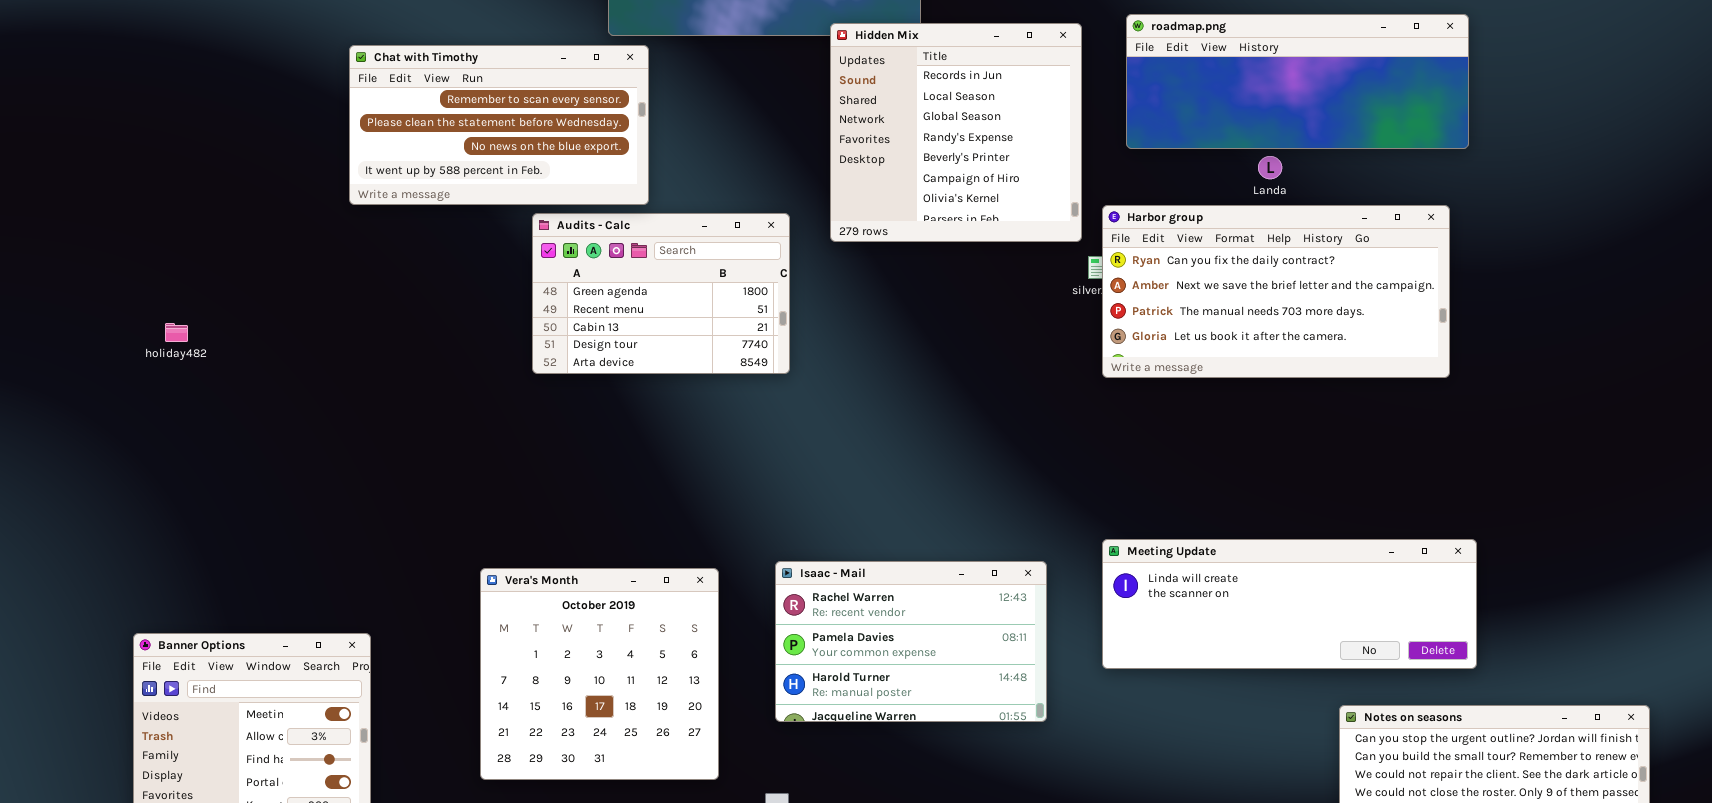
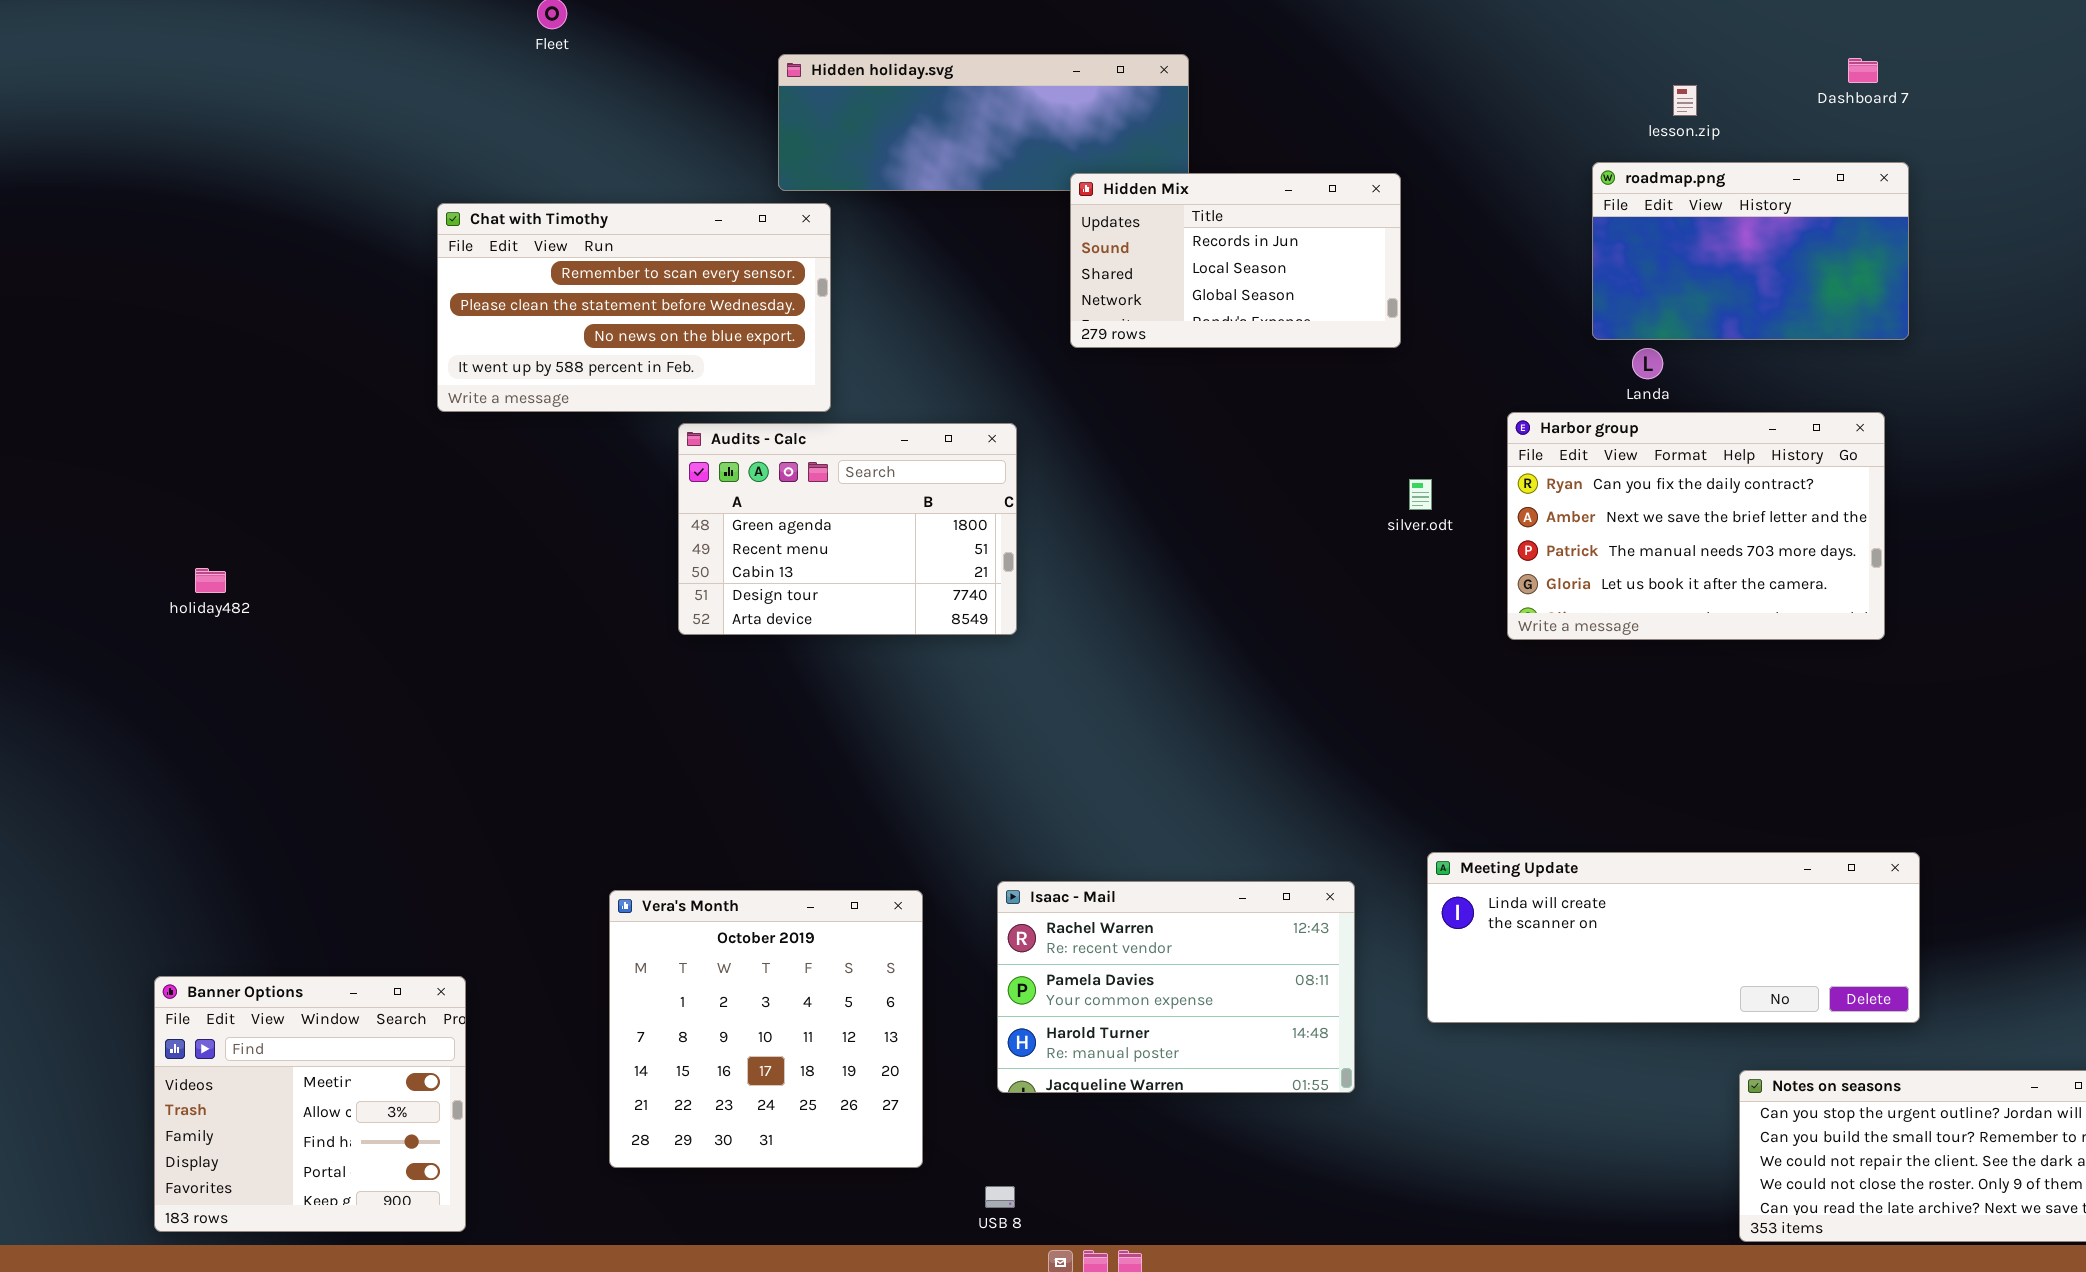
roadmap.png: [1126,14,1469,149] -> [1592,162,1909,340], resized
Hidden Mix: [830,23,1082,242] -> [1070,173,1401,348], resized
Harbor group: [1102,205,1450,378] -> [1507,412,1885,640], resized

